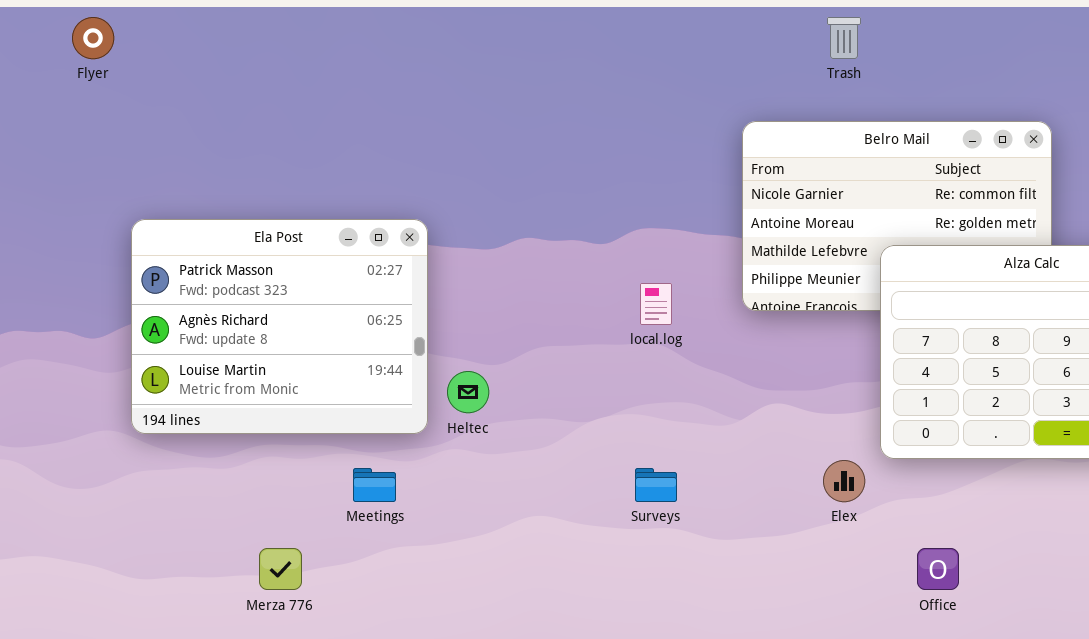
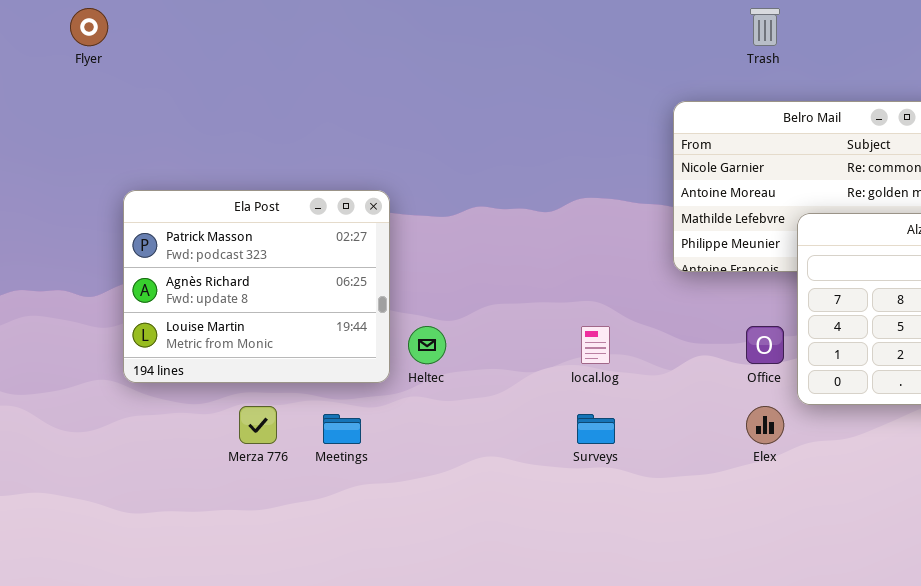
local.log: [640,283,672,325] -> [581,326,610,364], moved
Merza 776: [259,548,302,590] -> [239,406,277,444], moved
Office: [917,548,959,590] -> [746,326,784,364], moved

